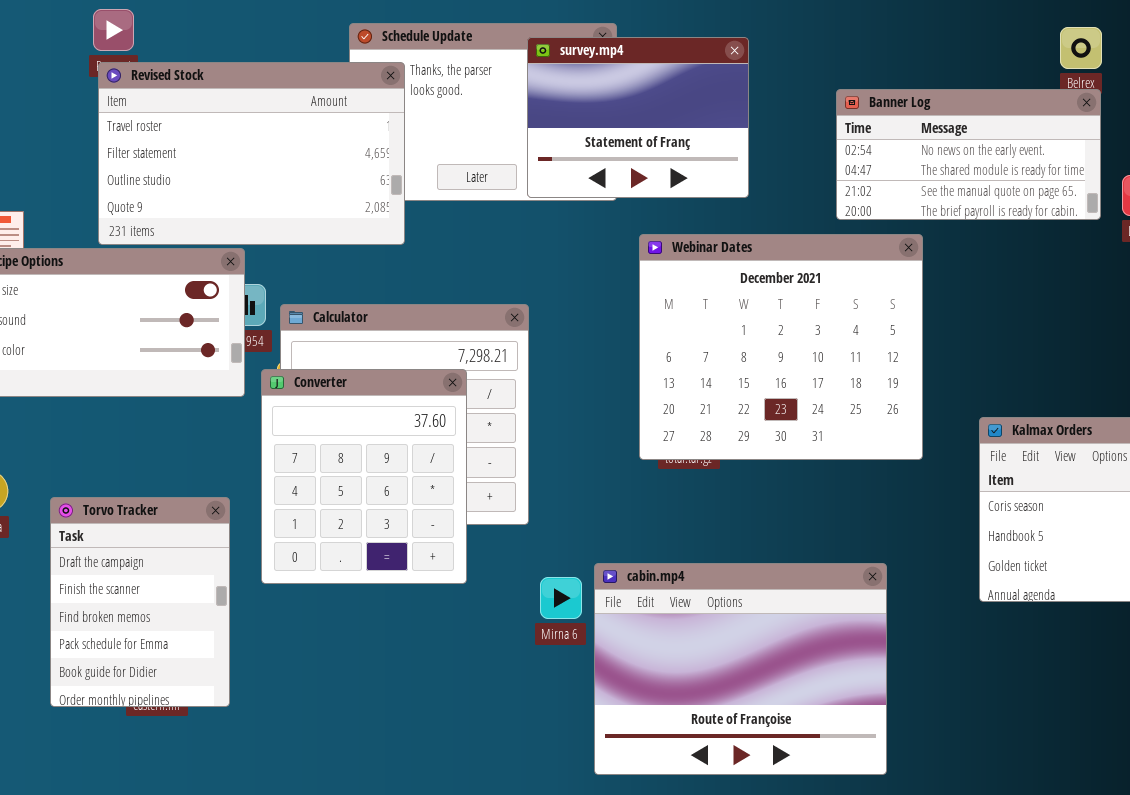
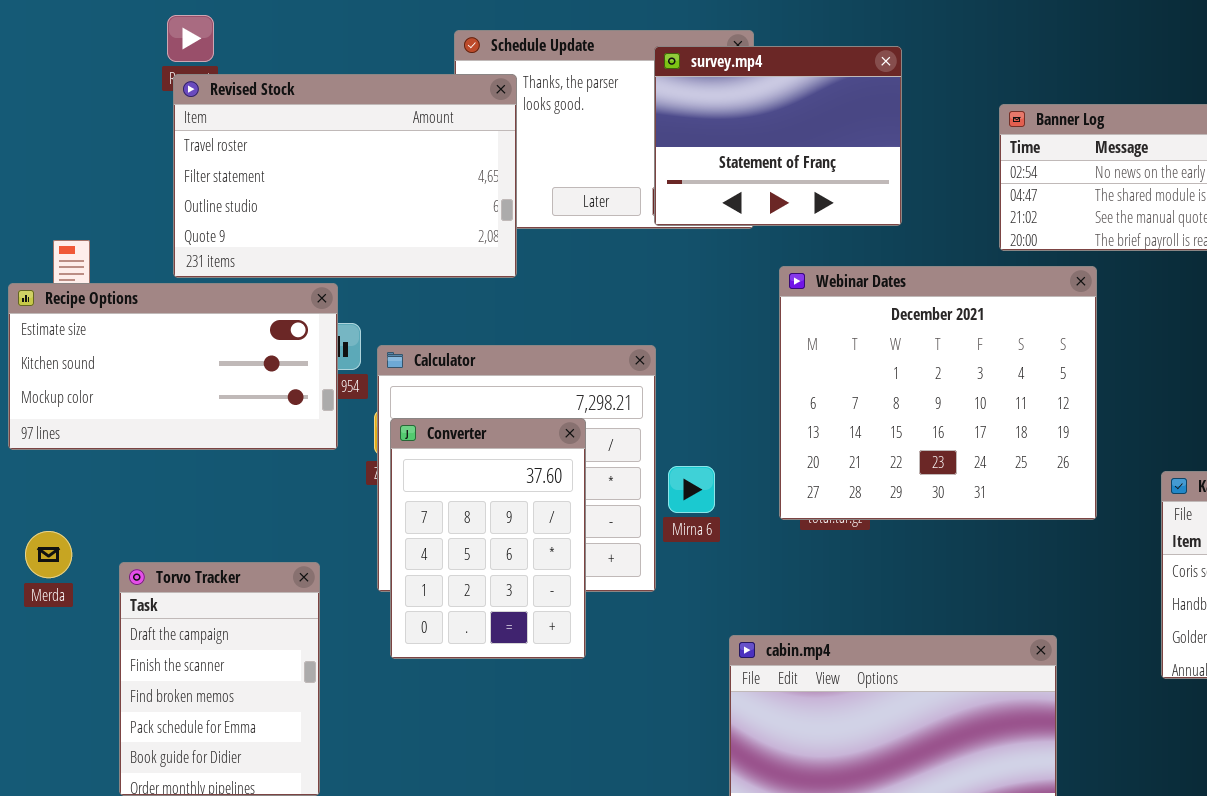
Converter: [261,369,467,584] -> [390,418,586,659], resized
Mirna 6: [540,577,582,619] -> [668,466,715,513], moved

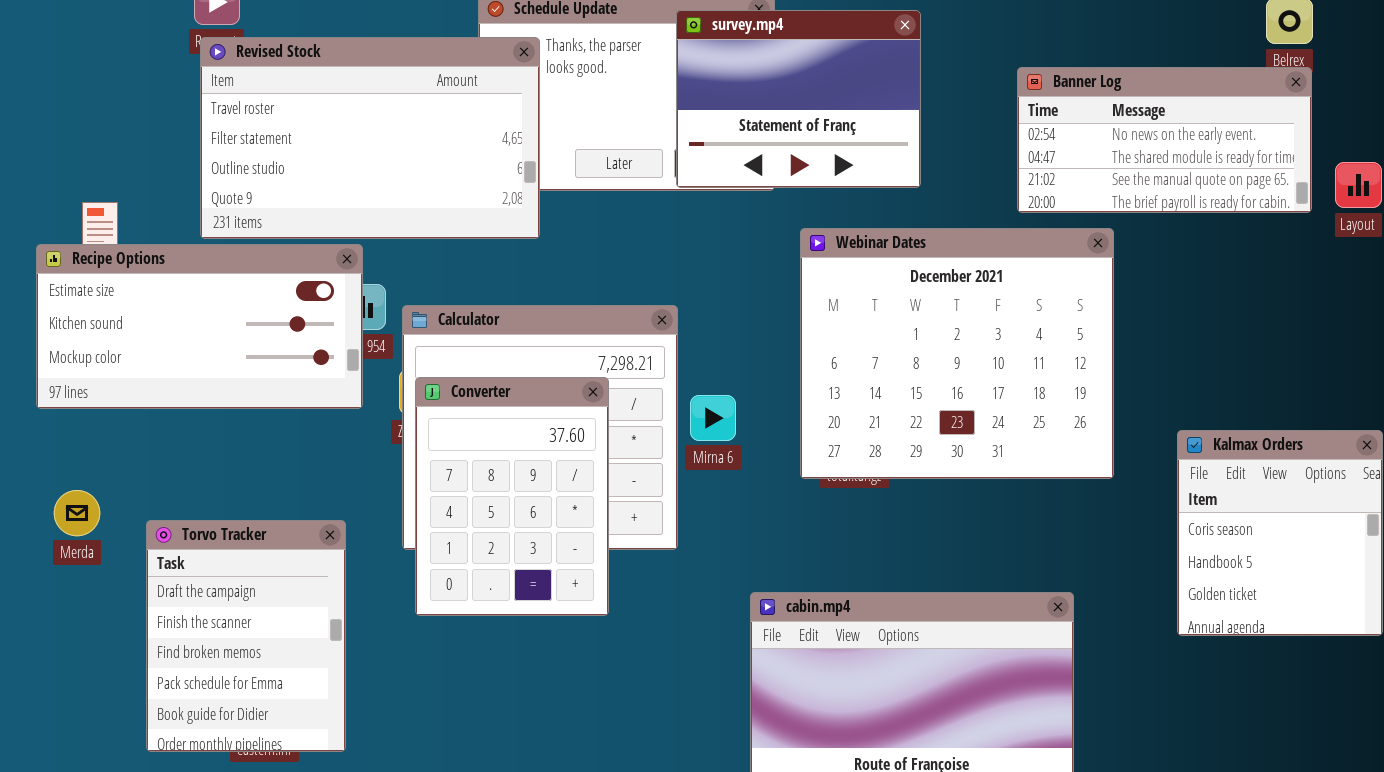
Mirna 6: [668,466,715,513] -> [690,395,736,441], moved

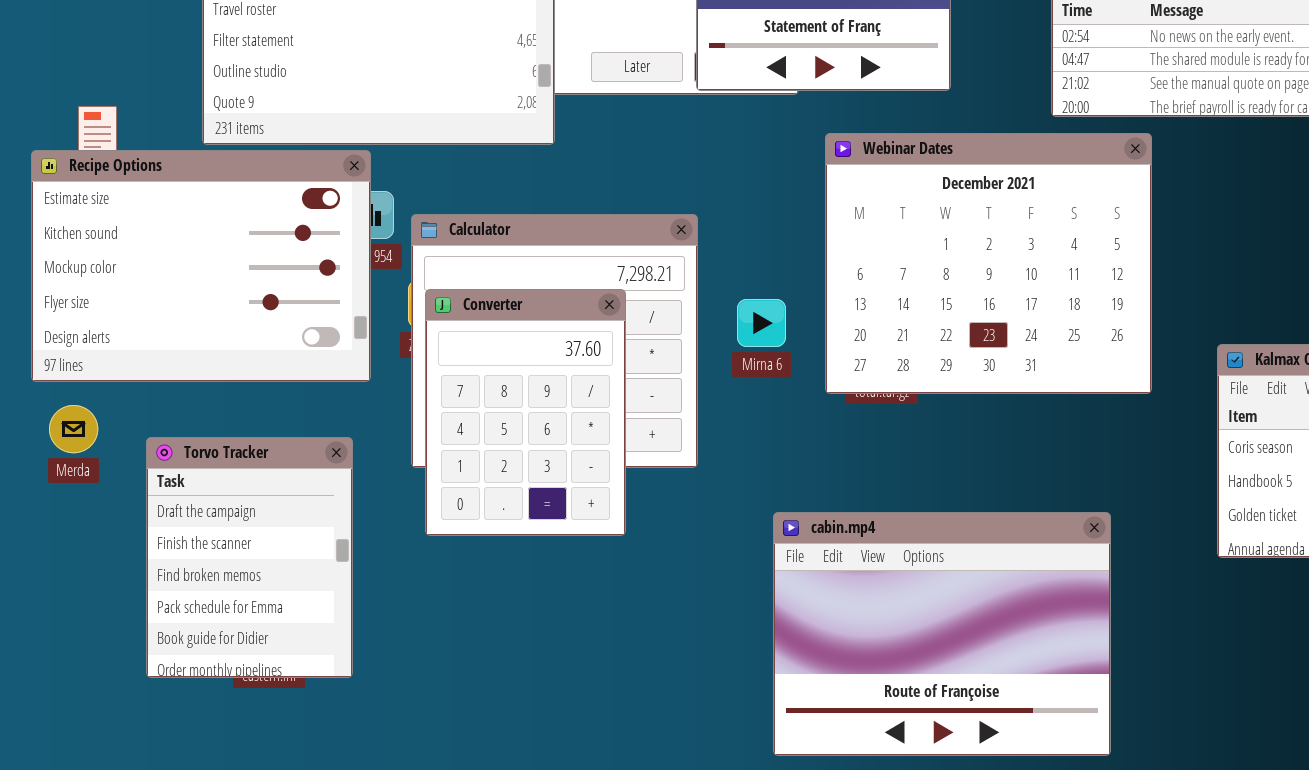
Recipe Options: [36,244,363,409] -> [31,150,371,382], resized
Mirna 6: [690,395,736,441] -> [737,299,786,347], moved

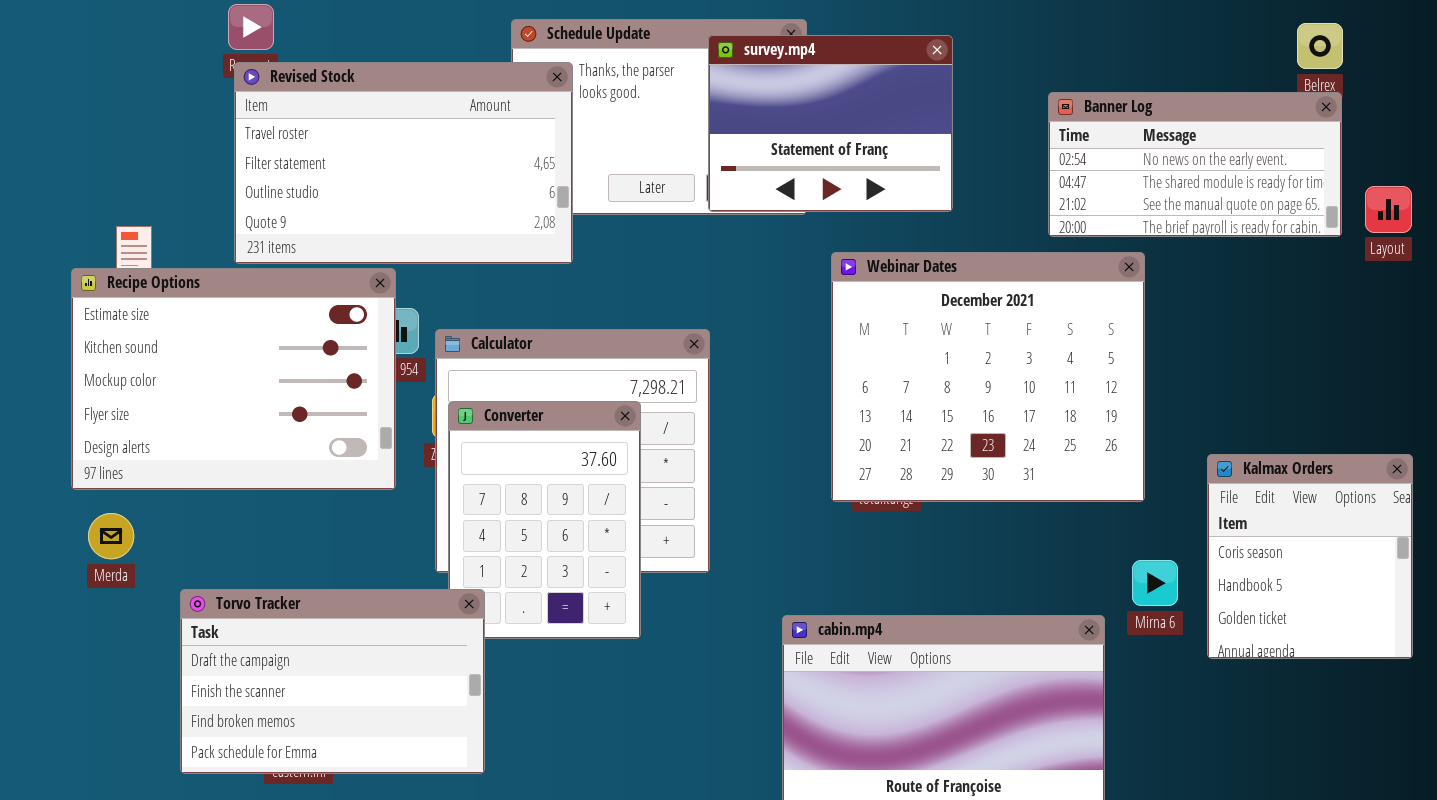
Mirna 6: [737,299,786,347] -> [1132,560,1178,606], moved
Torvo Tracker: [146,437,353,678] -> [180,589,485,774], resized

